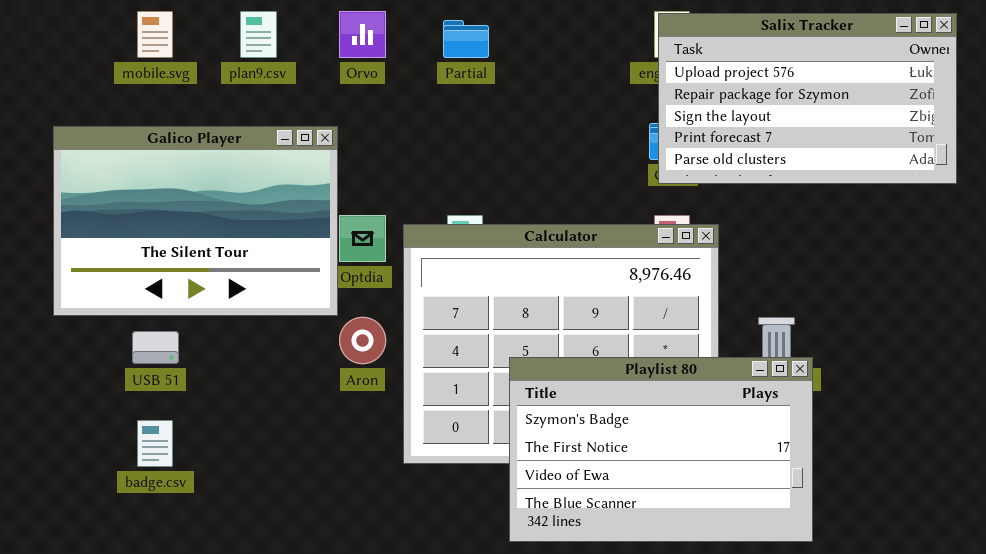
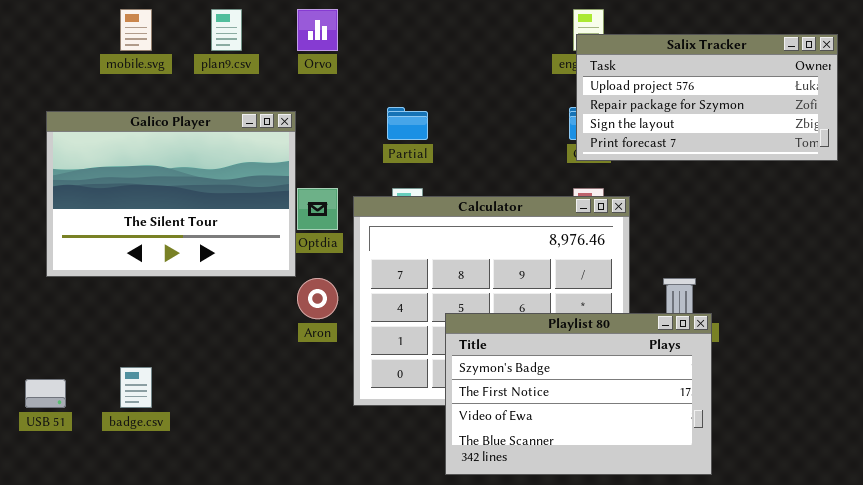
Salix Tracker: [658,13,957,184] -> [576,34,838,161], resized
Partial: [443,20,489,58] -> [387,107,428,140], moved
USB 51: [132,331,179,364] -> [25,379,66,408], moved

